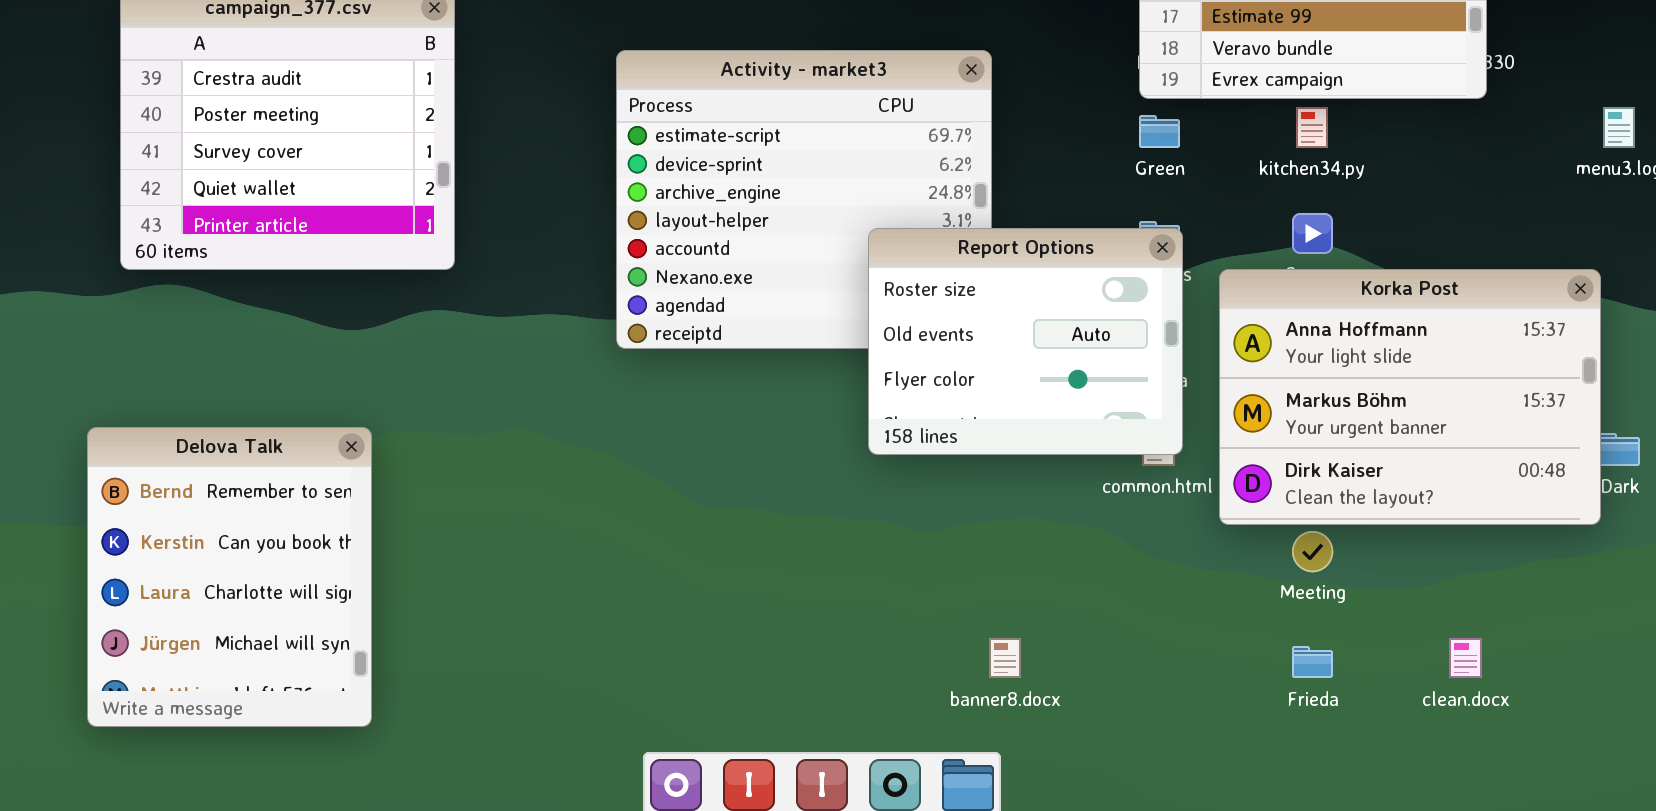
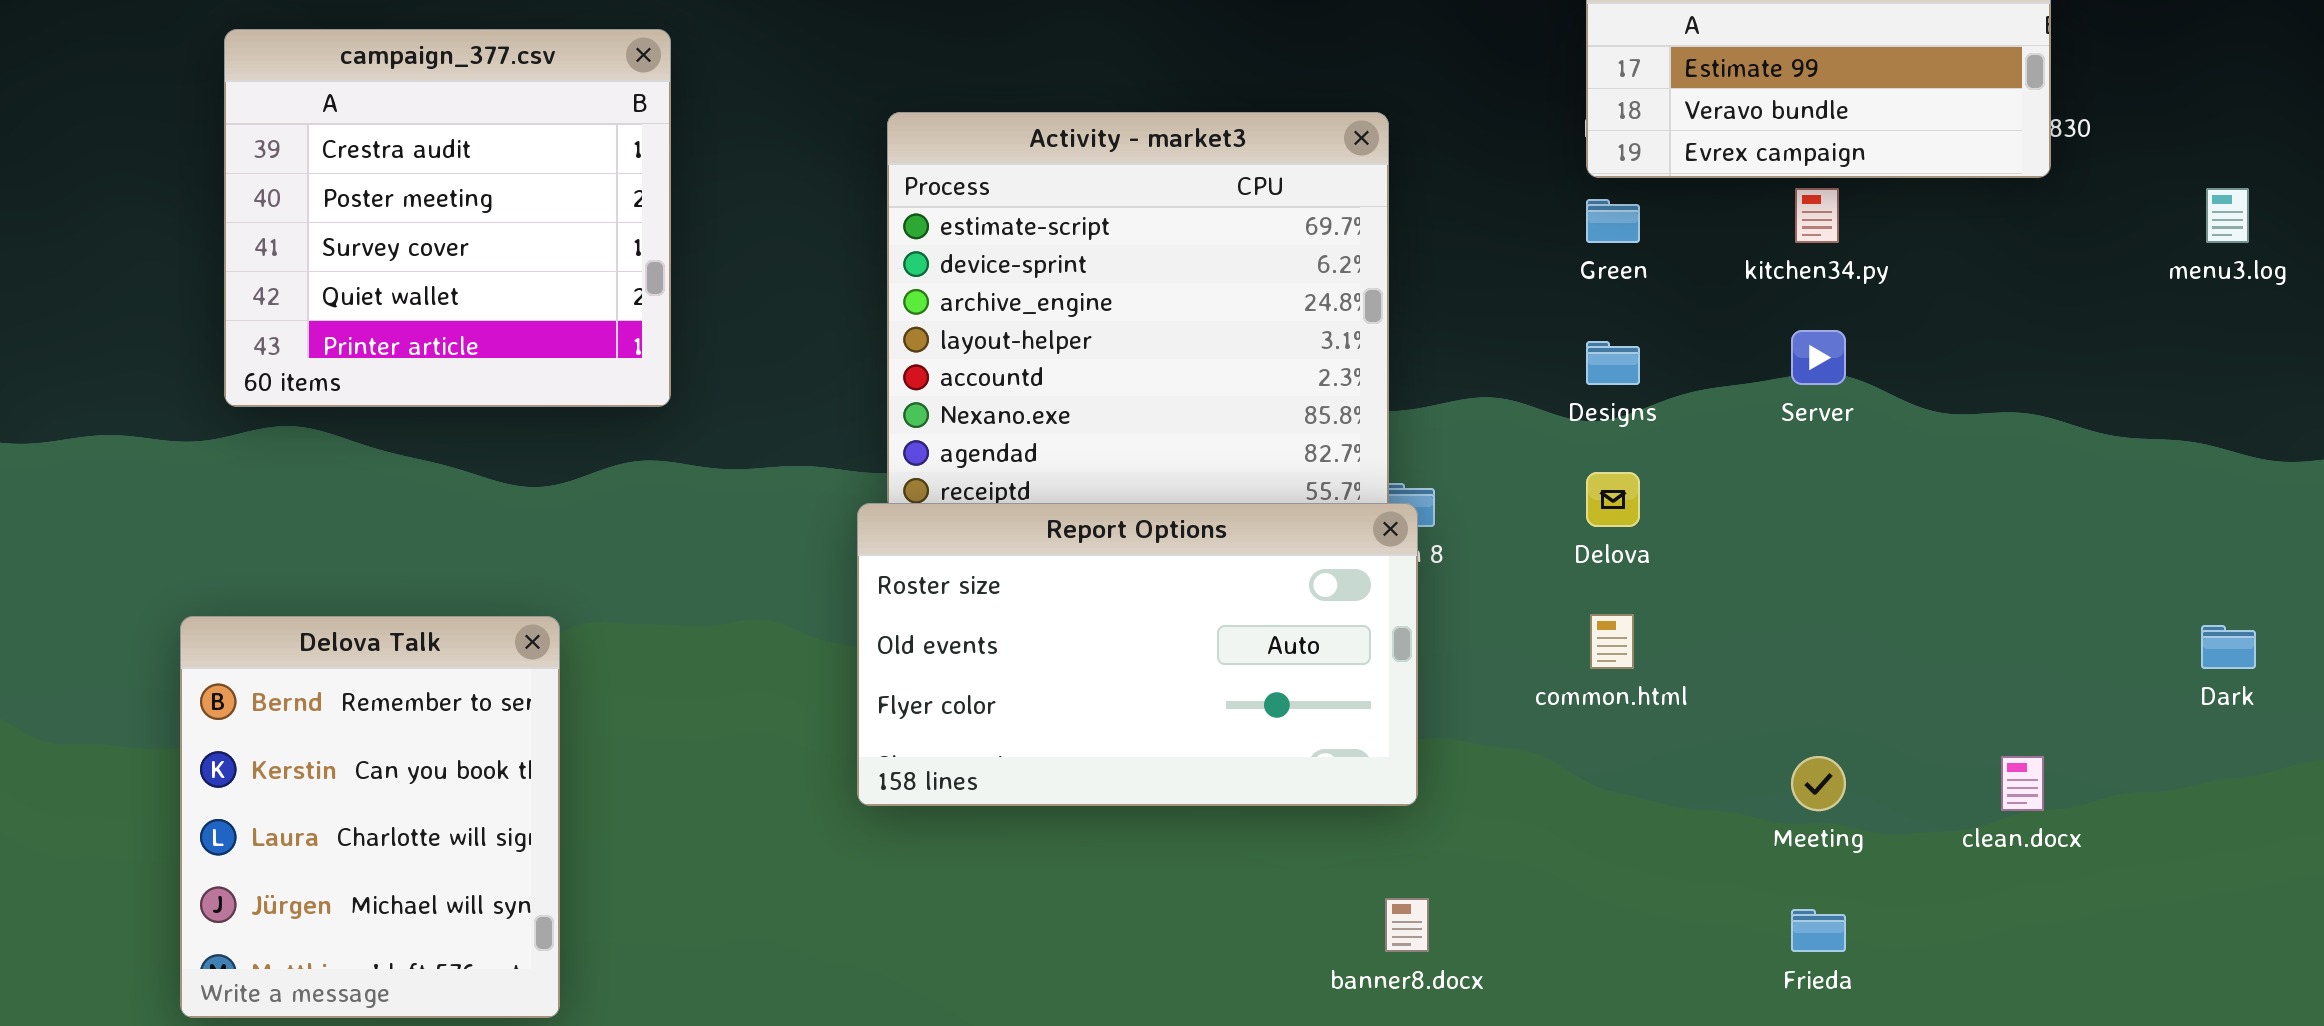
Report Options: [868,228,1183,455] -> [857,503,1418,806], moved, resized
Korka Post: [1219,269,1601,525] -> none, closed
clean.docx: [1449,638,1482,678] -> [2001,756,2044,811], moved

